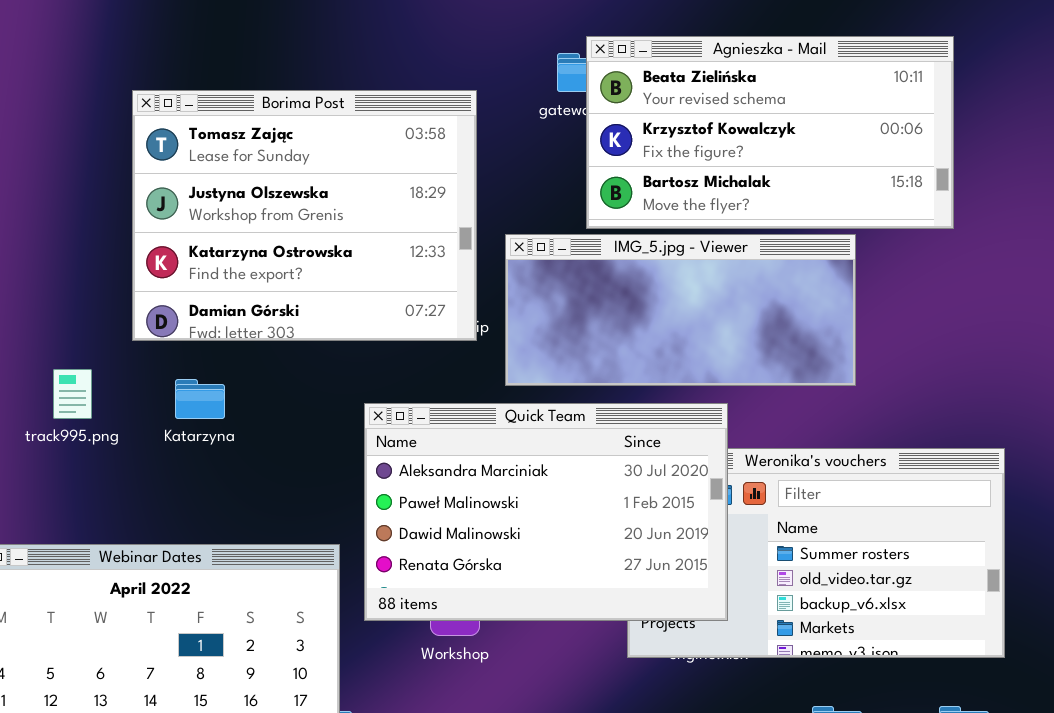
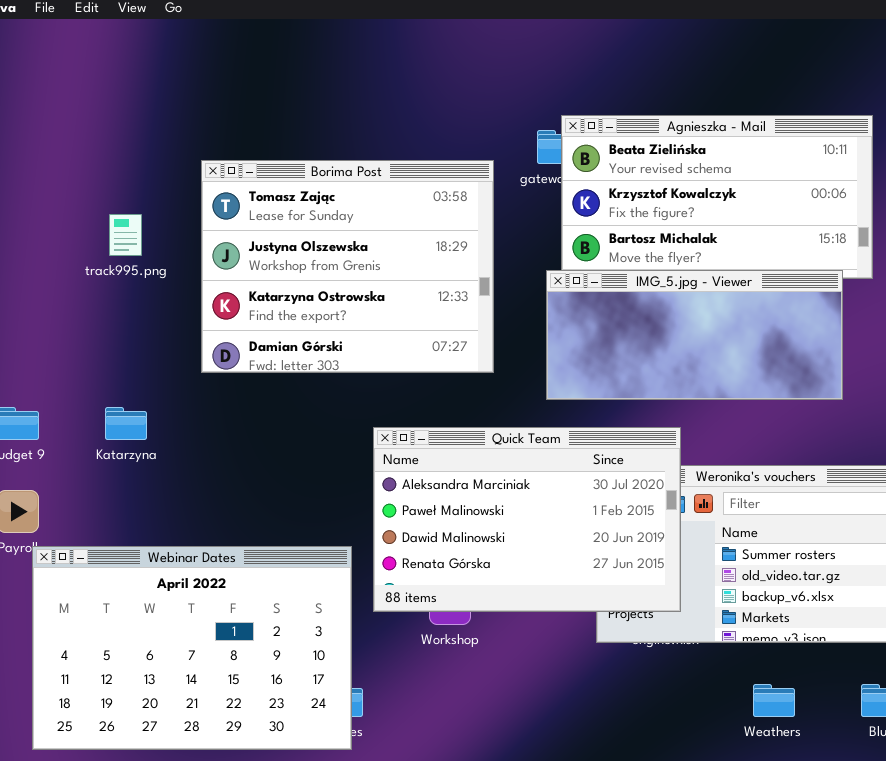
Borima Post: [132,90,477,341] -> [201,160,494,373], moved
IMG_5.jpg - Viewer: [505,234,856,386] -> [546,270,843,400], moved
track995.png: [53,369,92,419] -> [109,214,142,256], moved
Katarzyna: [175,379,225,419] -> [105,407,147,440], moved

